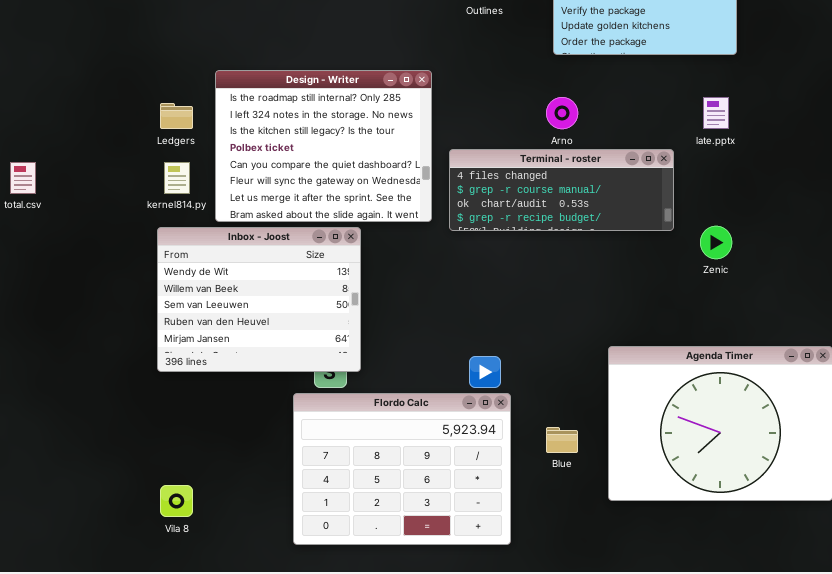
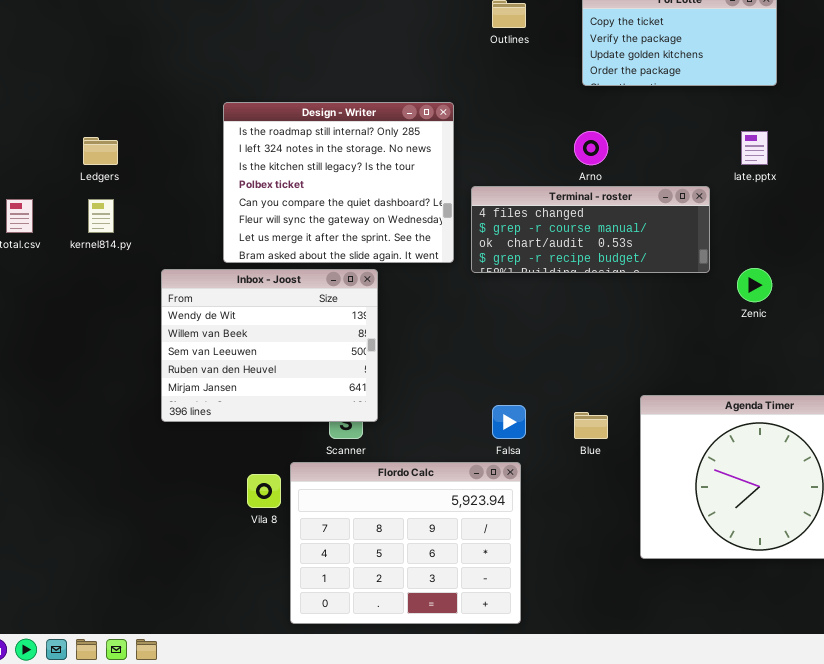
Ledgers: [160,103,193,129] -> [83,137,118,165], moved
kernel814.py: [164,162,190,194] -> [88,199,114,233], moved
Flordo Calc: [293,393,511,545] -> [290,462,521,624], moved
Blue: [546,427,578,453] -> [574,412,608,439], moved
Vila 8: [160,485,193,517] -> [247,474,281,508], moved

